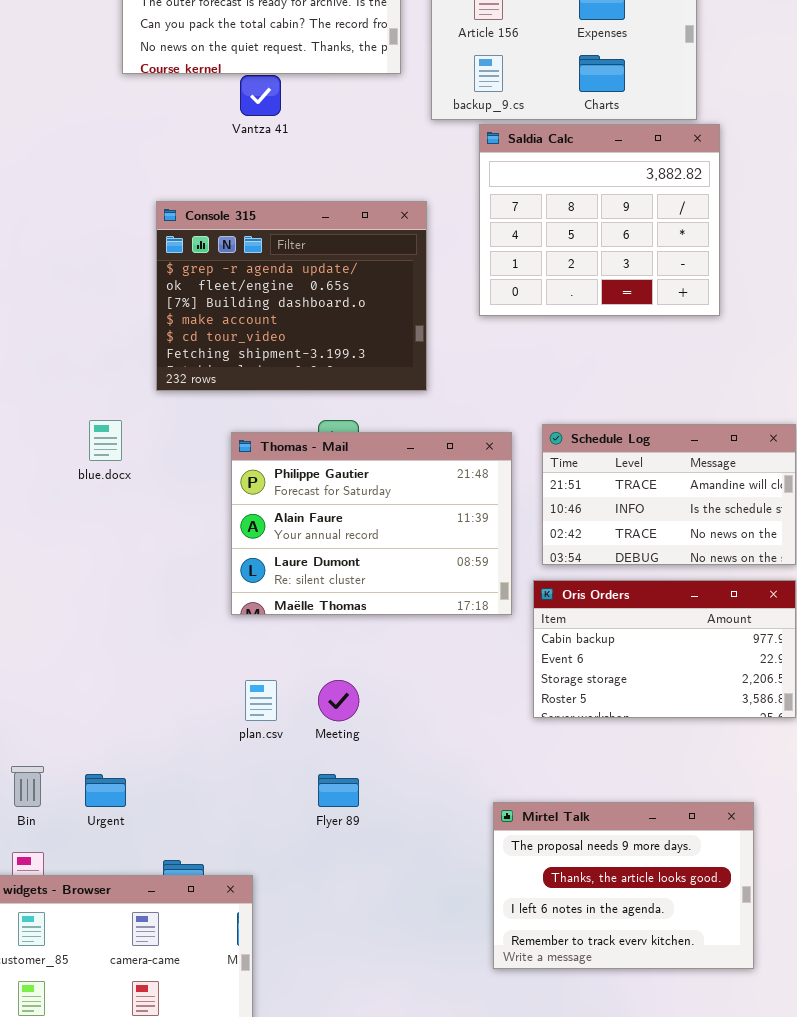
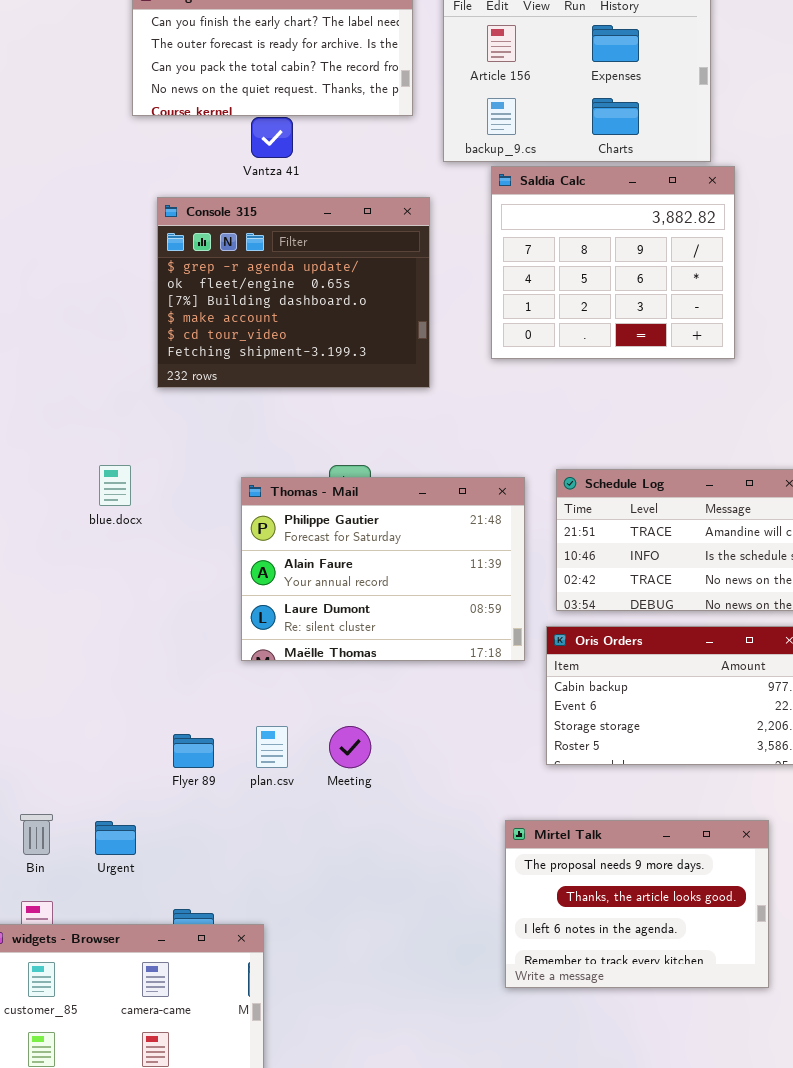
Console 315: [156,201,427,391] -> [157,197,430,388], moved
Flyer 89: [318,774,359,807] -> [173,734,214,768], moved
Mirtel Talk: [493,802,754,969] -> [505,820,769,988], moved

